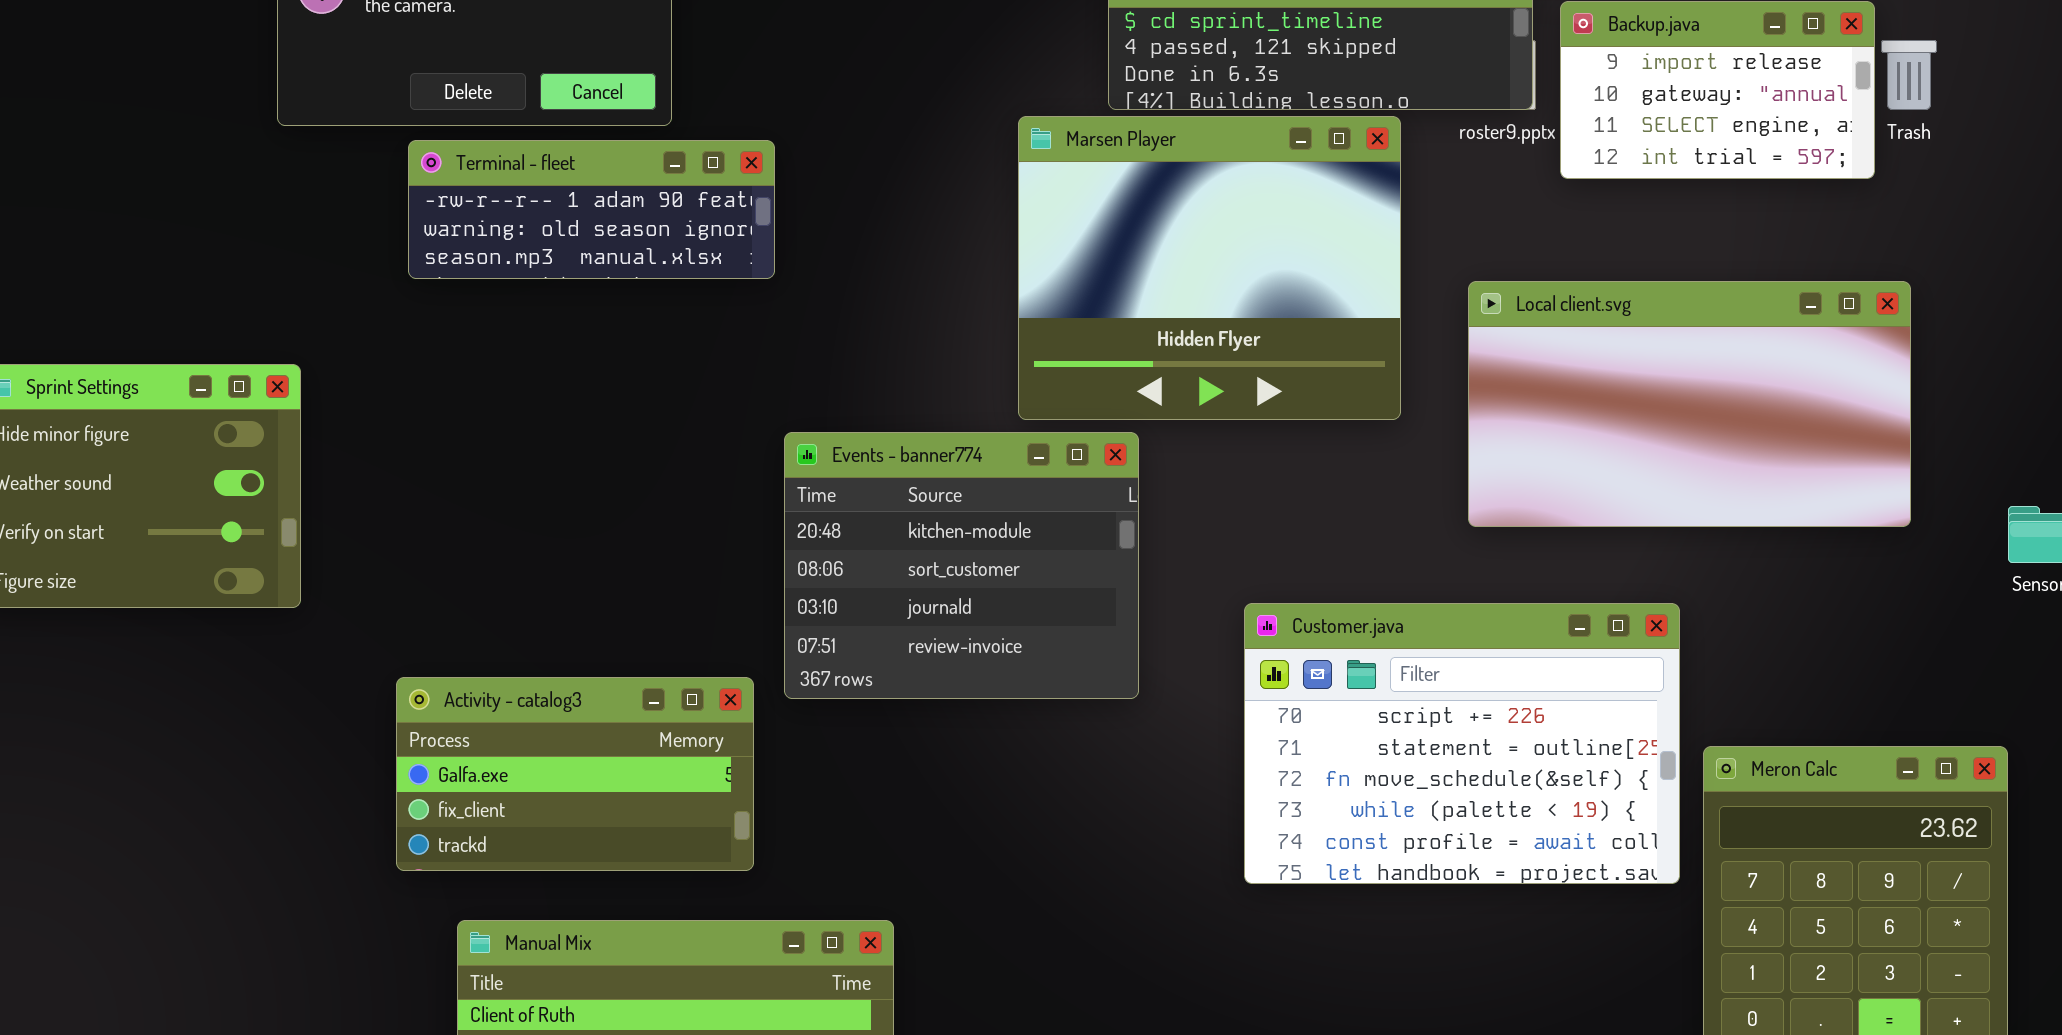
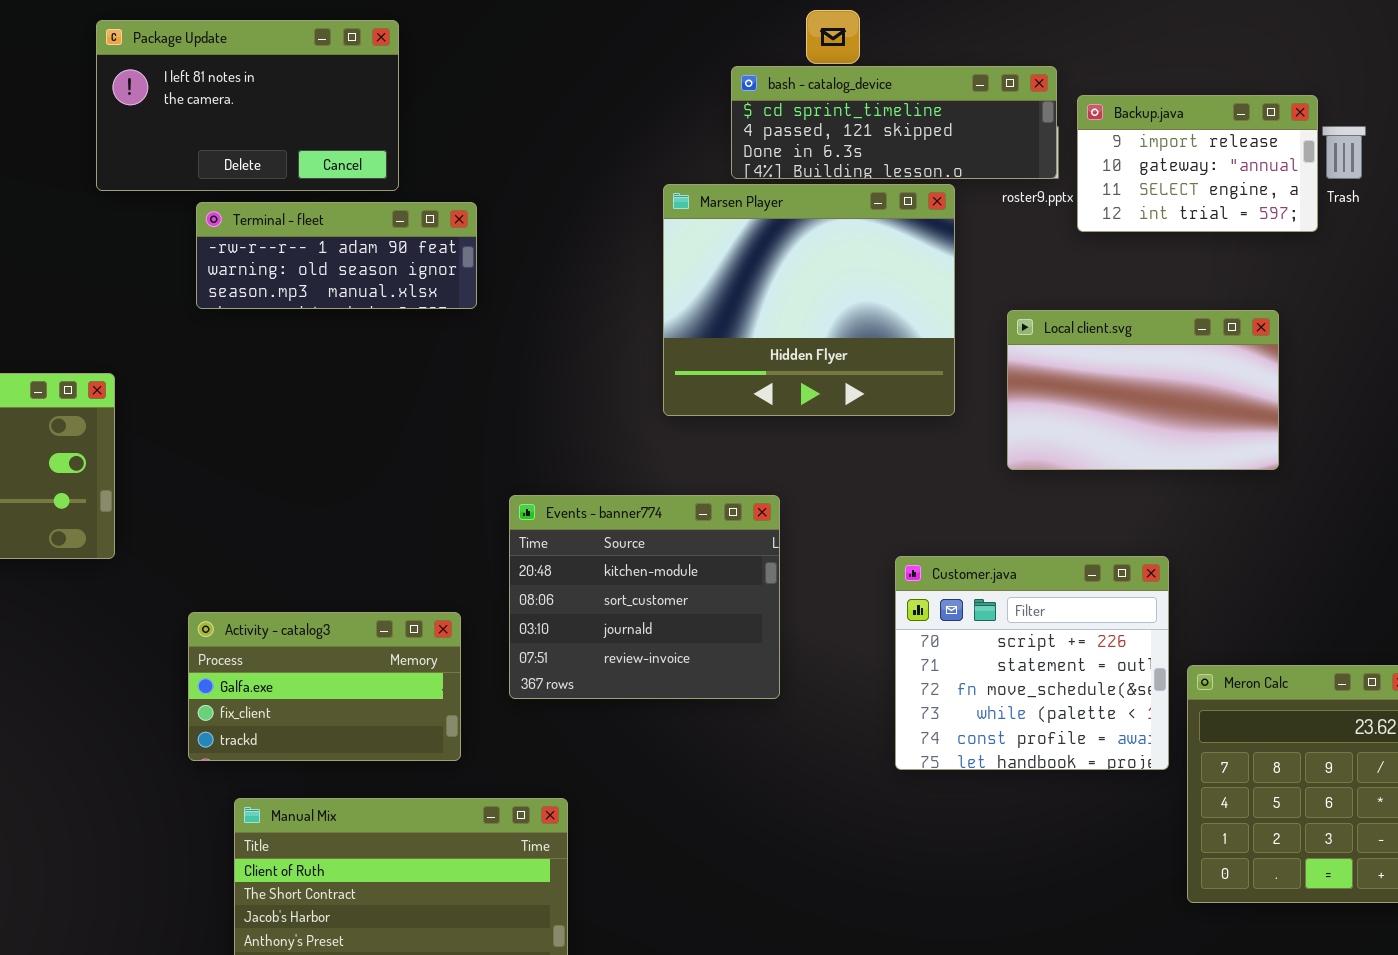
Local client.svg: [1468,281,1911,527] -> [1007,310,1279,470], resized
Events - banner774: [784,432,1139,699] -> [509,495,780,699], moved
Customer.java: [1244,603,1680,884] -> [895,556,1169,770], resized

